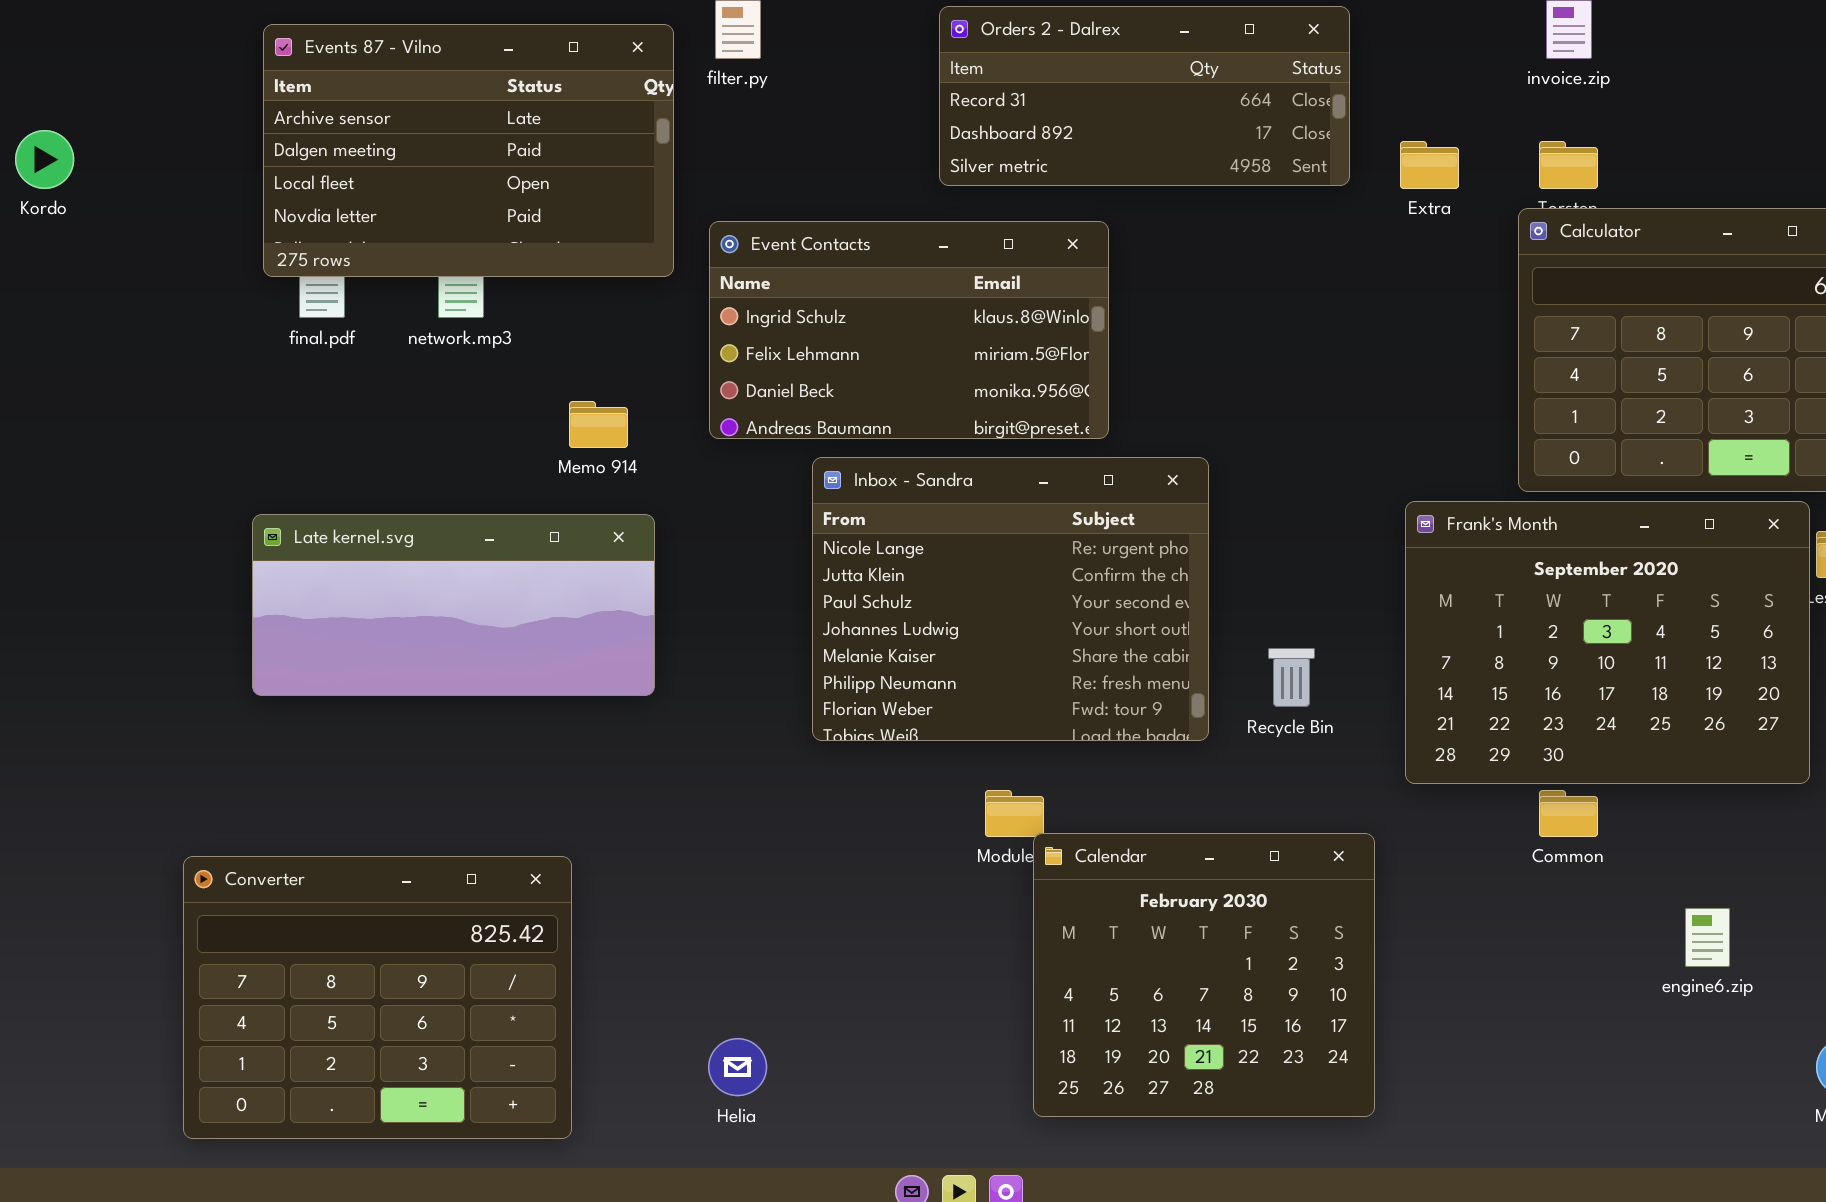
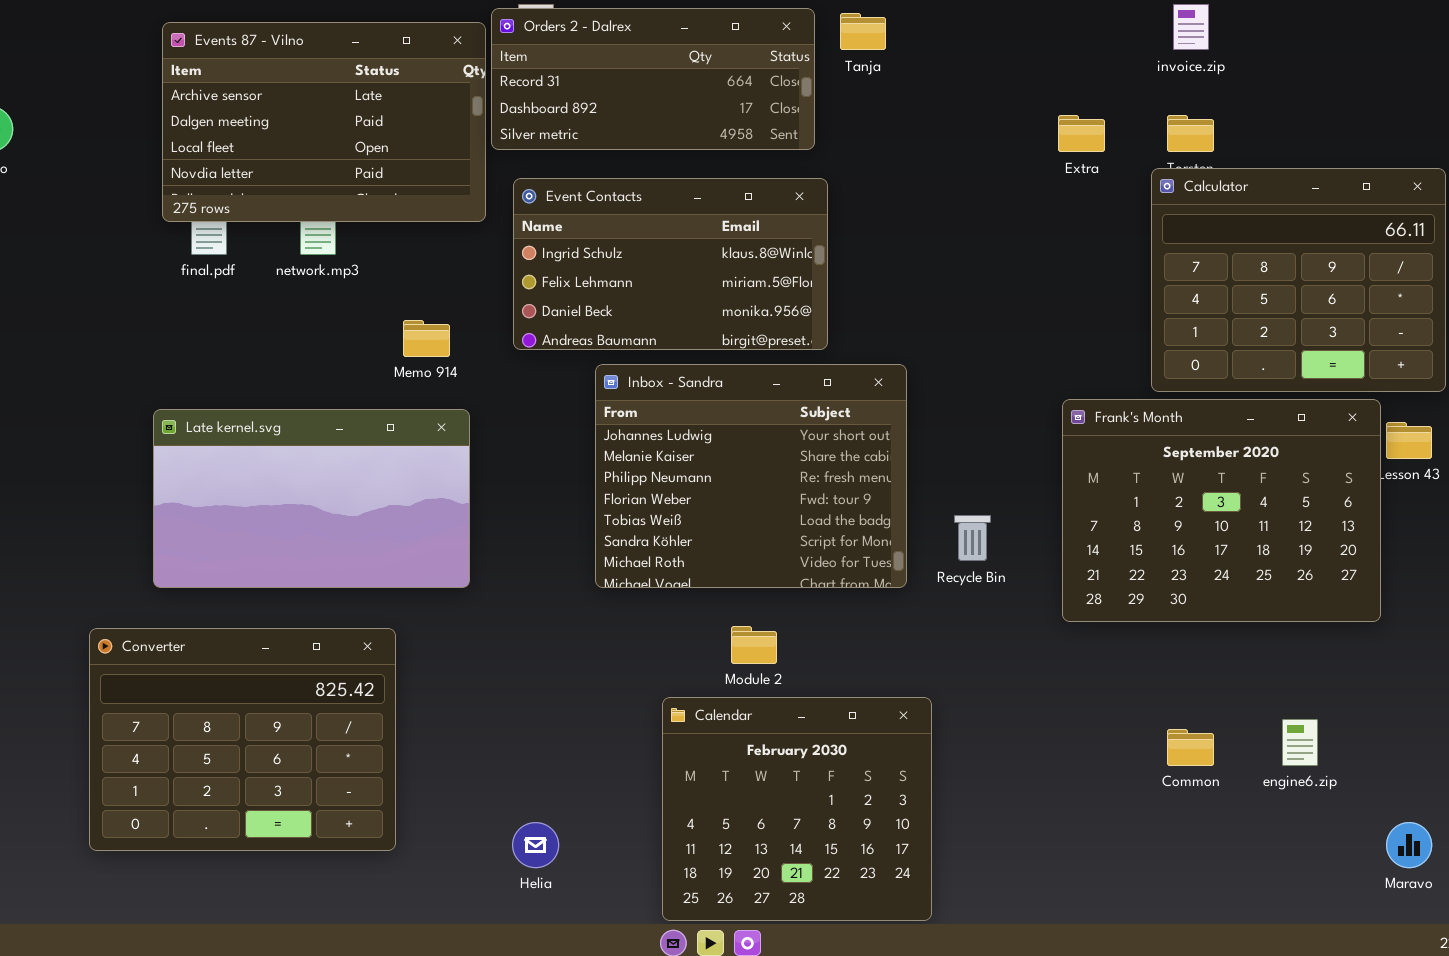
Orders 2 - Dalrex: [939,6,1350,186] -> [491,8,815,150], moved
Inbox - Sandra: [812,457,1209,741] -> [595,364,907,588], scrolled down 3 rows
Late kernel.svg: [252,514,655,696] -> [153,409,470,588], resized
Common: [1539,790,1598,837] -> [1167,729,1214,766], moved
Calendar: [1033,833,1375,1117] -> [662,697,932,921], moved
Converter: [183,856,572,1139] -> [89,628,396,851], moved

